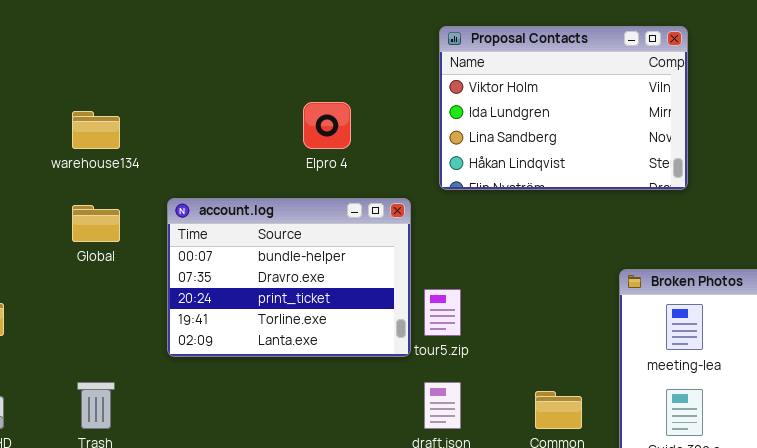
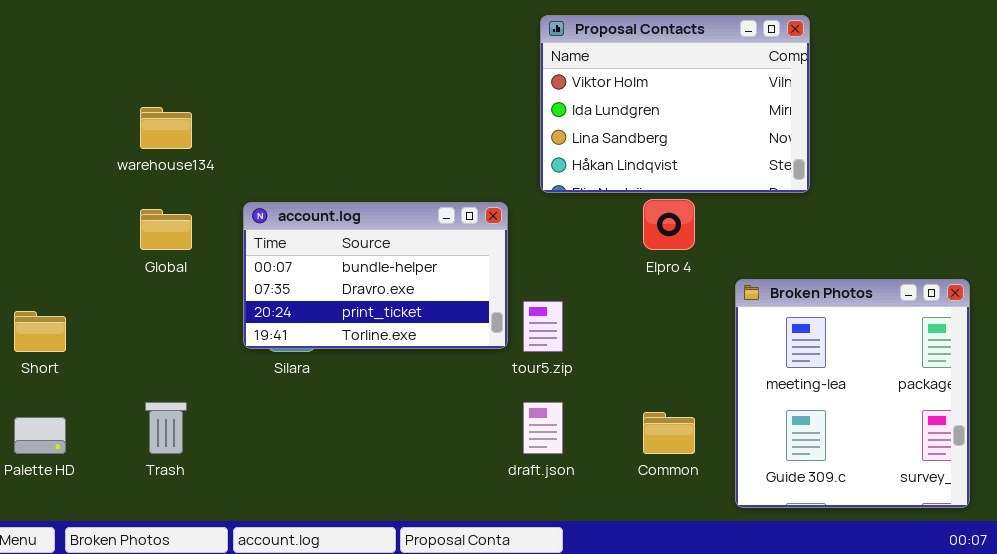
Elpro 4: [303,102,351,149] -> [643,199,695,250], moved
account.log: [167,198,411,357] -> [243,202,508,349], resized

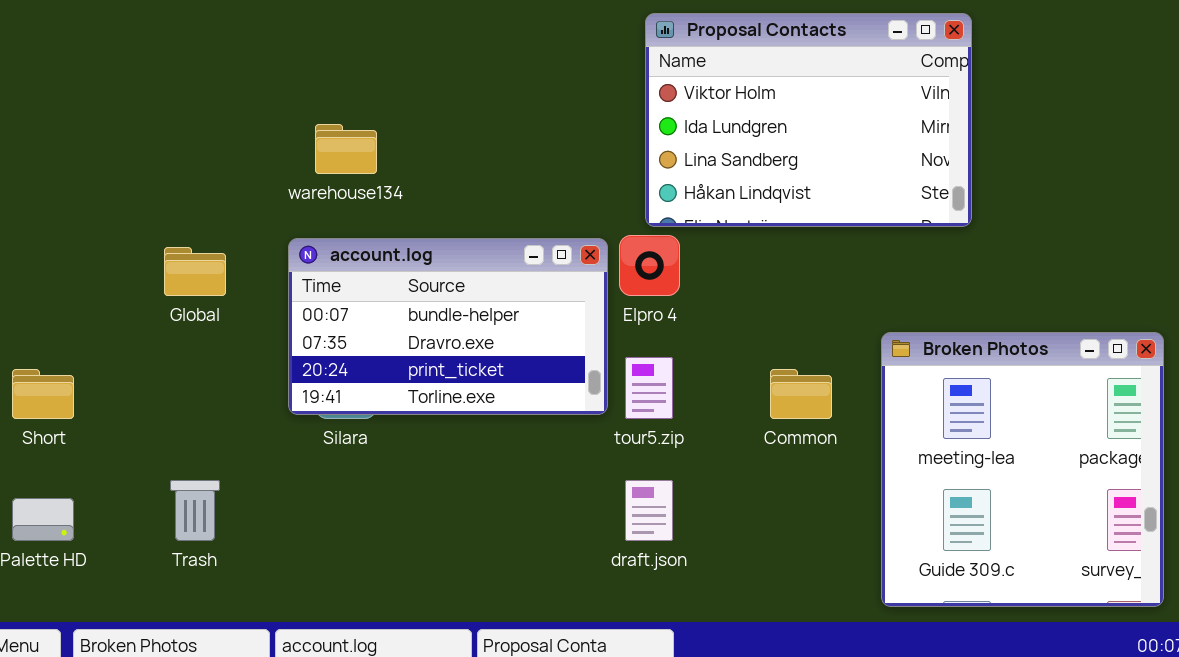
warehouse134: [140,107,192,149] -> [315,124,377,174], moved
Elpro 4: [643,199,695,250] -> [619,235,680,296], moved
Common: [643,412,695,454] -> [770,369,832,419], moved

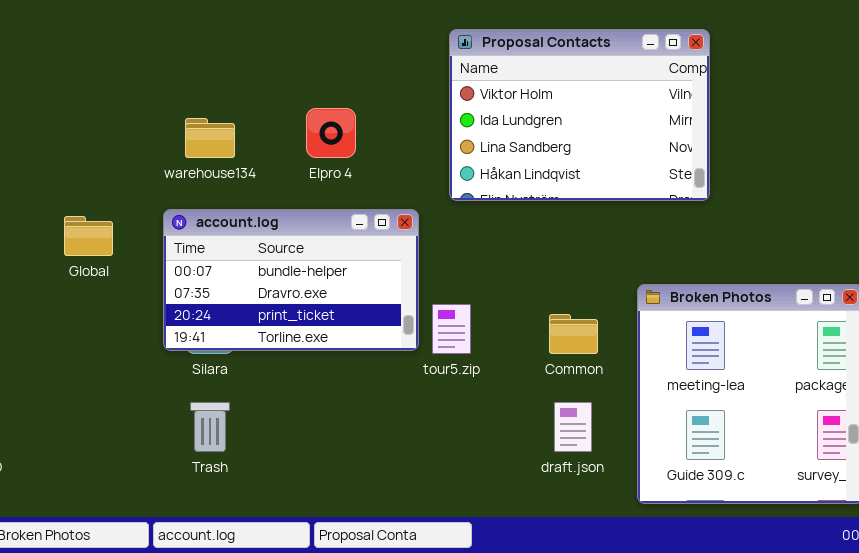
Elpro 4: [619,235,680,296] -> [306,108,356,158], moved
Trash: [170,480,220,541] -> [190,402,230,452], moved
draft.json: [625,480,673,541] -> [554,402,592,452], moved

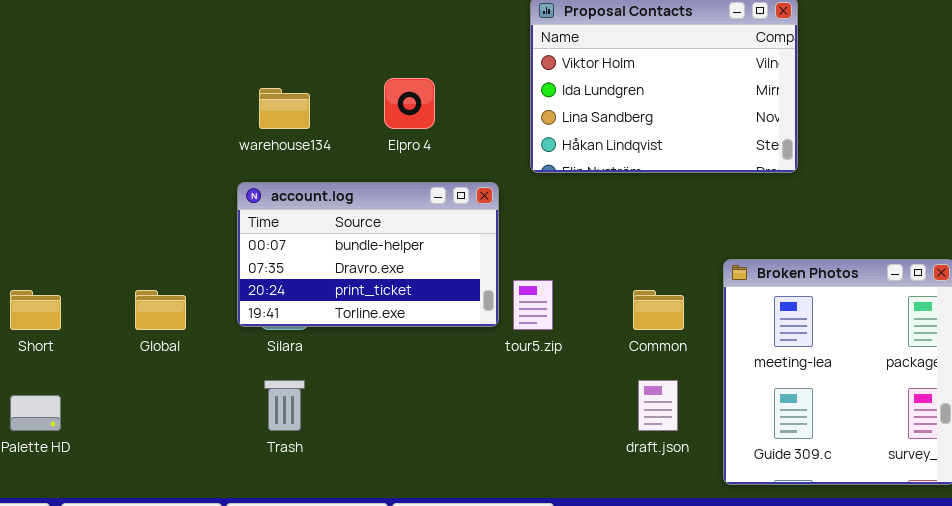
Global: [64,216,113,256] -> [135,290,186,330], moved

